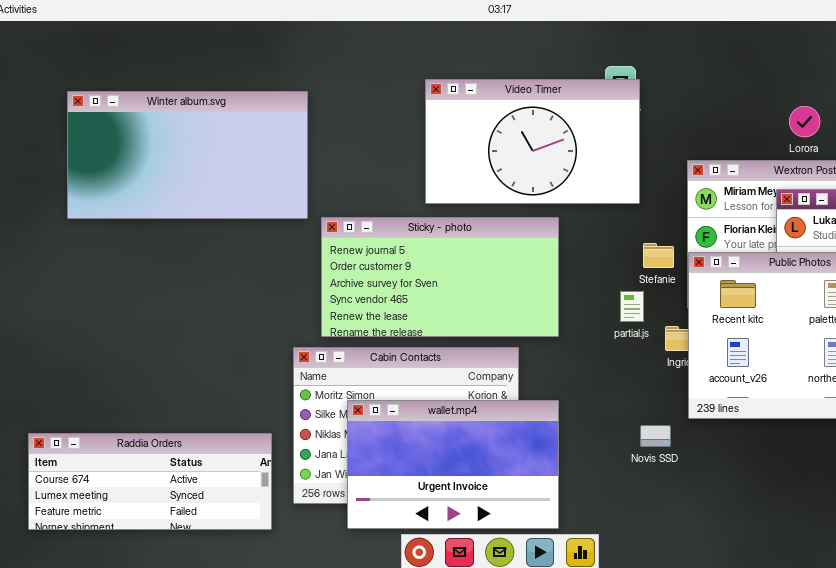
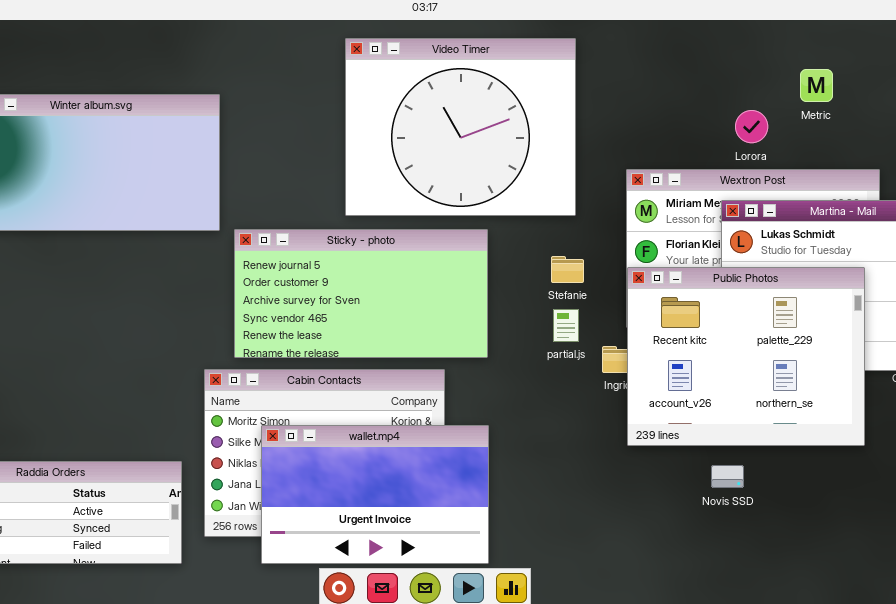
Video Timer: [425,79,640,204] -> [345,38,576,216], resized
Stefanie: [643,243,674,268] -> [551,256,584,283], moved
Novis SSD: [640,425,671,447] -> [711,465,744,488], moved

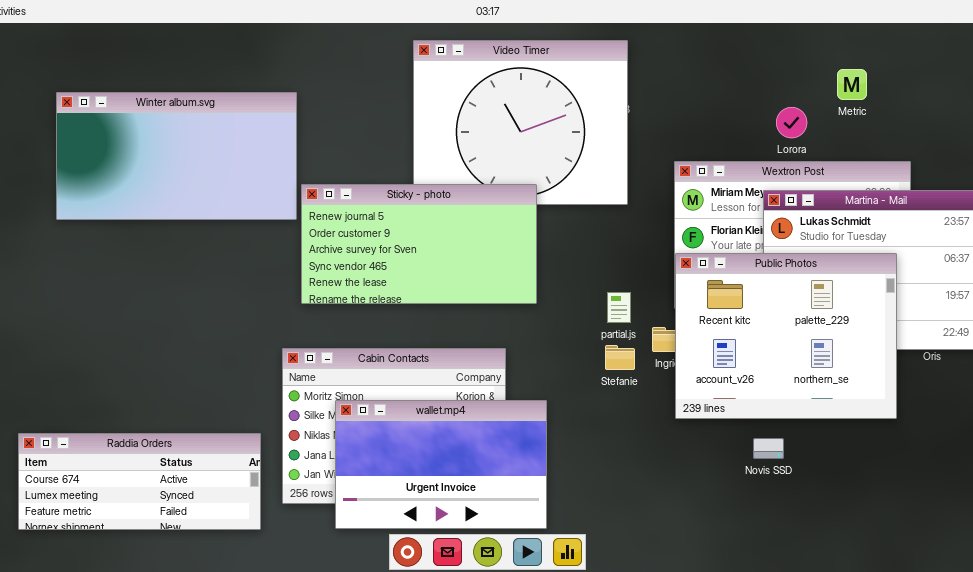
Sticky - photo: [234,229,488,358] -> [301,184,537,304], moved
Stefanie: [551,256,584,283] -> [605,345,635,370], moved

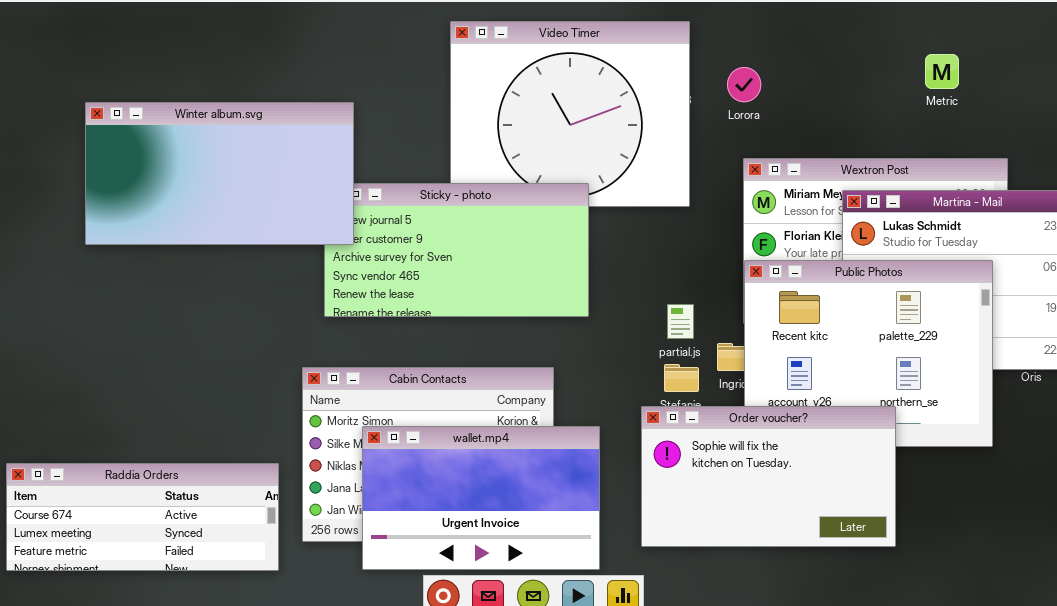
Winter album.svg: [56,92,297,220] -> [85,102,354,245], moved
Lorora: [776,107,807,138] -> [727,67,761,102], moved
Order voucher?: none -> [641,406,896,547], opened

